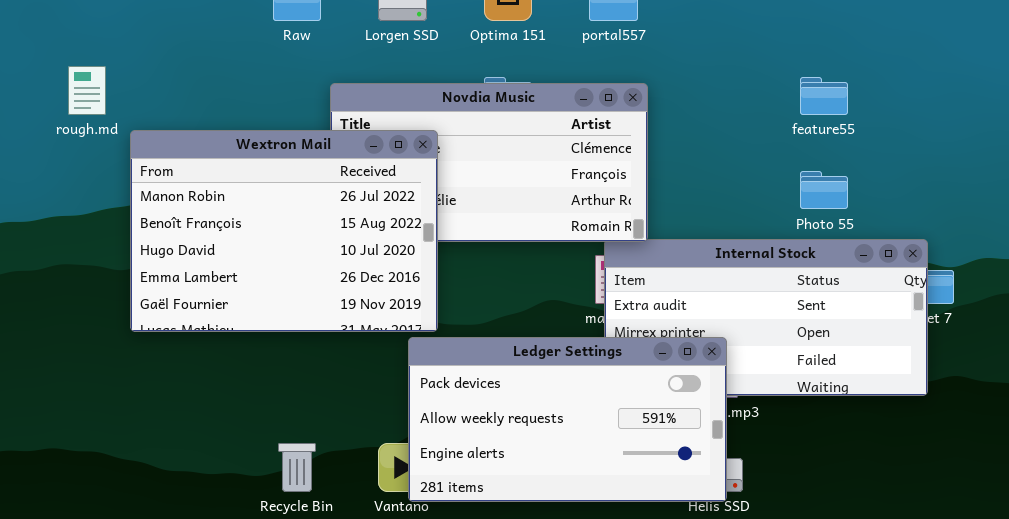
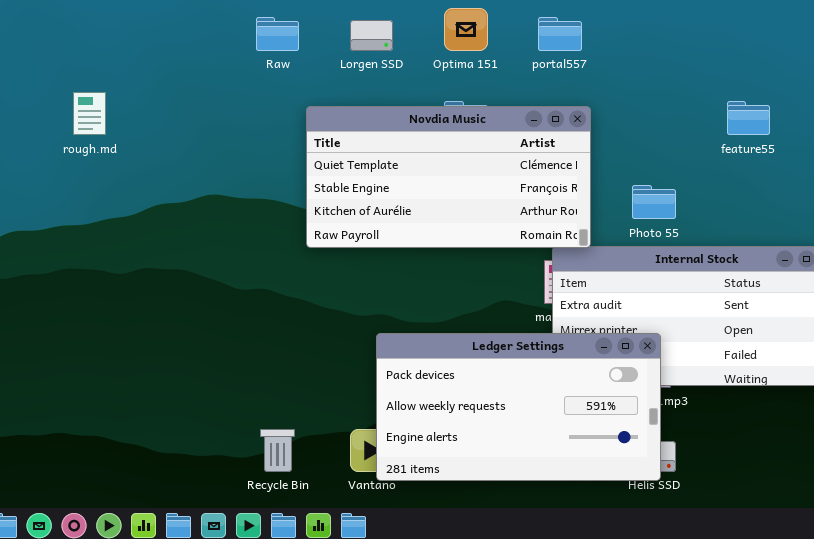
Wextron Mail: [130,130,438,332] -> none, closed
Photo 55: [800,171,848,209] -> [632,185,676,219], moved

